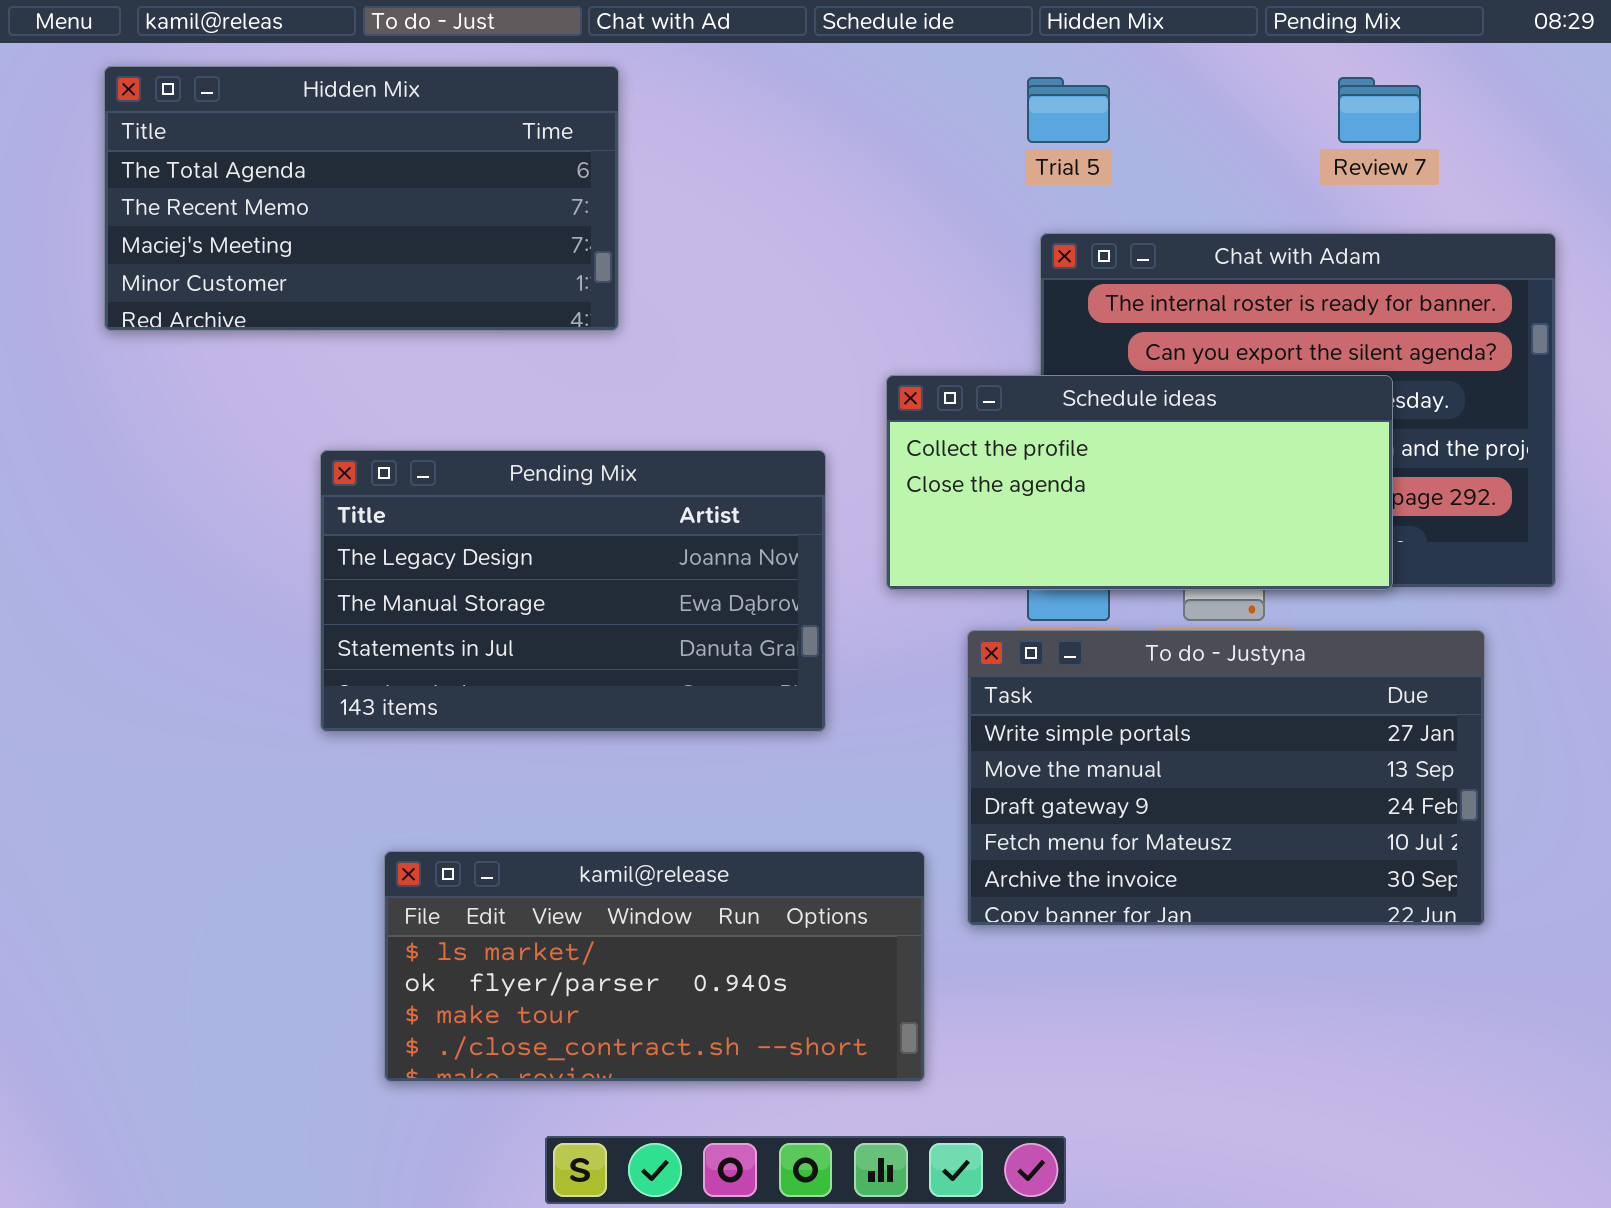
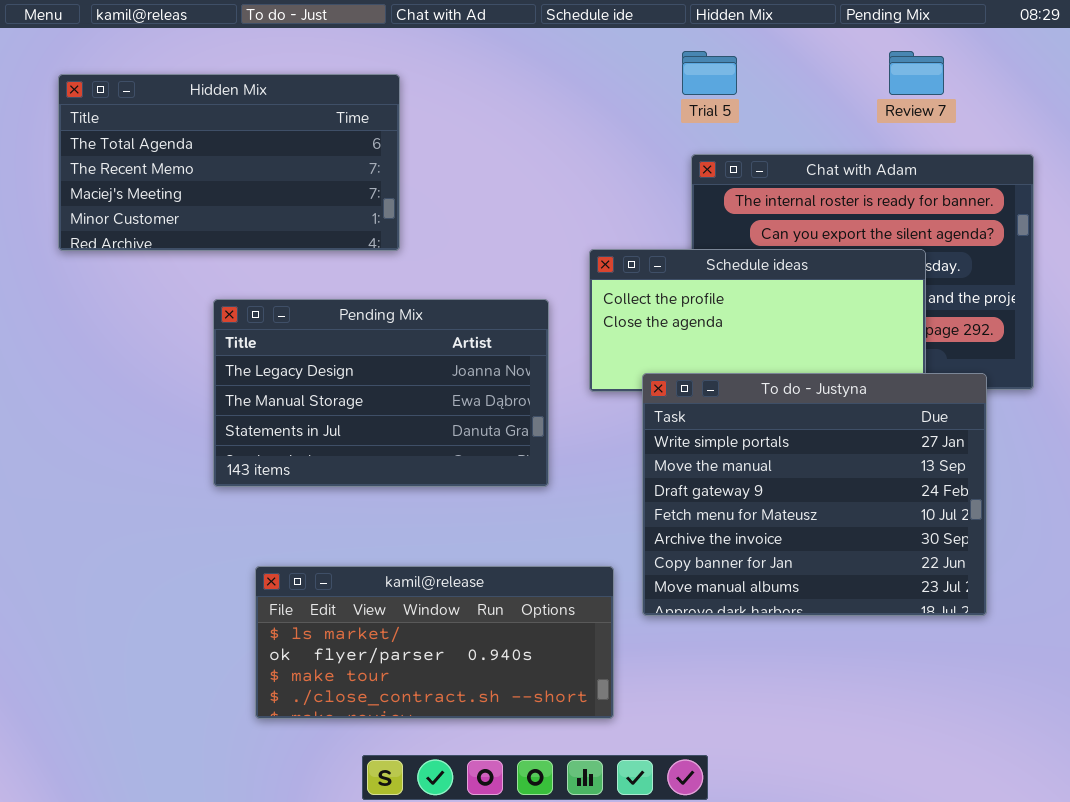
Hidden Mix: [104,66,619,331] -> [58,74,400,251], moved
To do - Justyna: [967,630,1485,926] -> [642,373,987,616], resized

